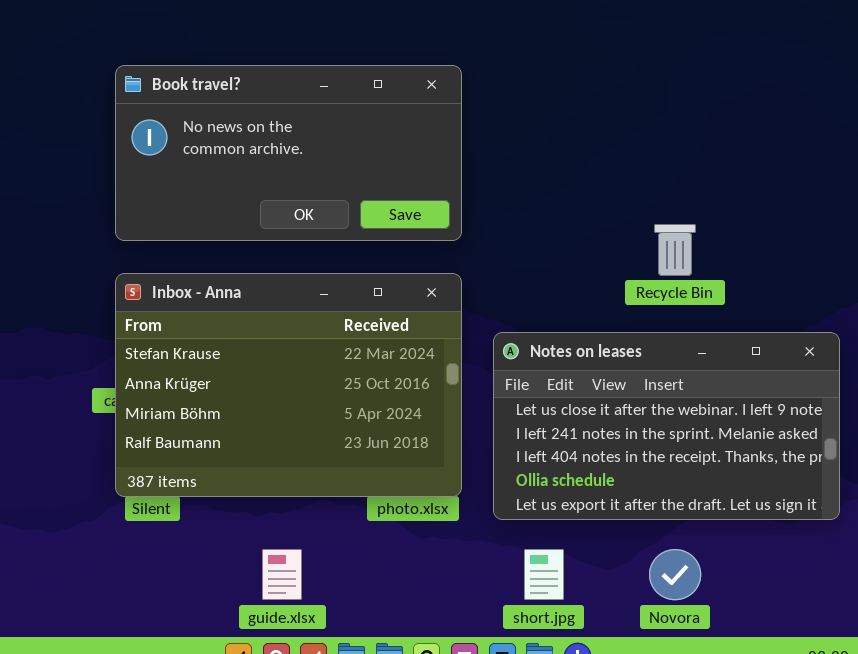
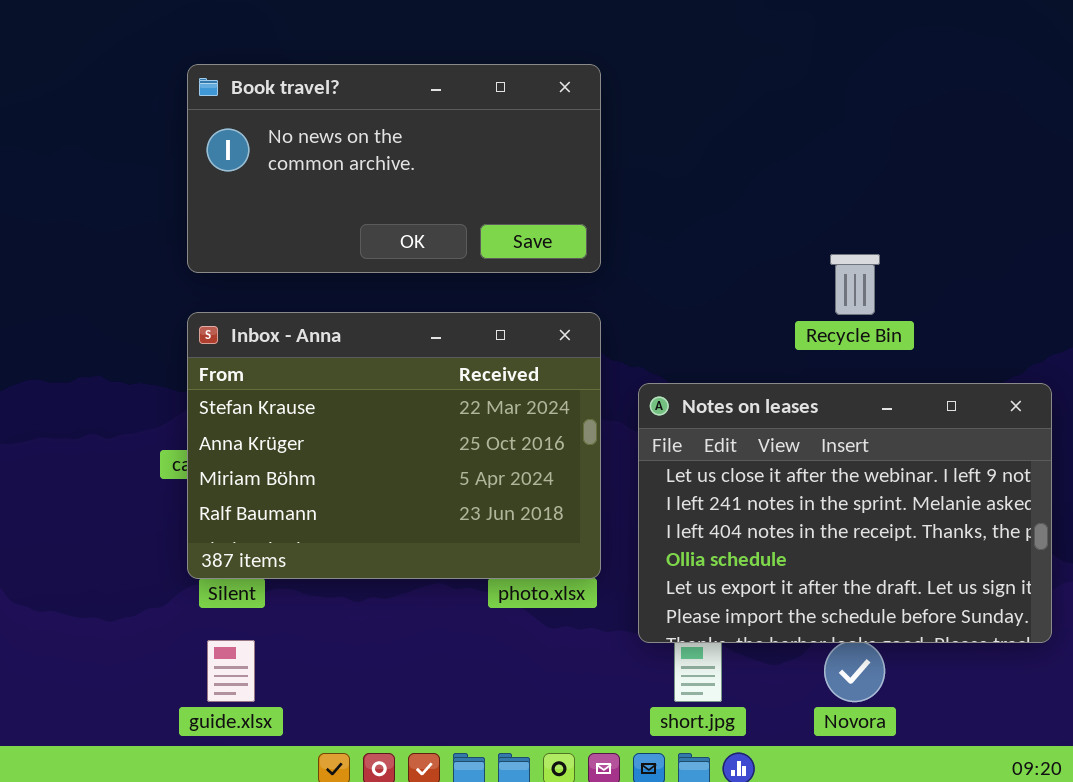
Notes on leases: [493,332,840,520] -> [638,383,1052,643], resized
guide.xlsx: [262,549,302,600] -> [207,640,255,702], moved

